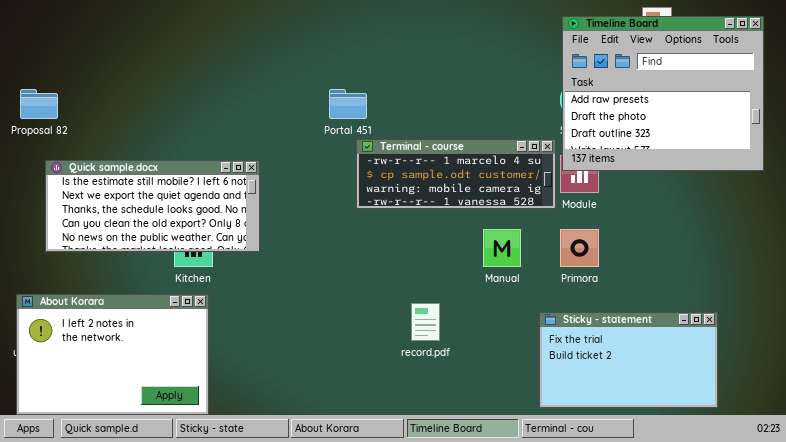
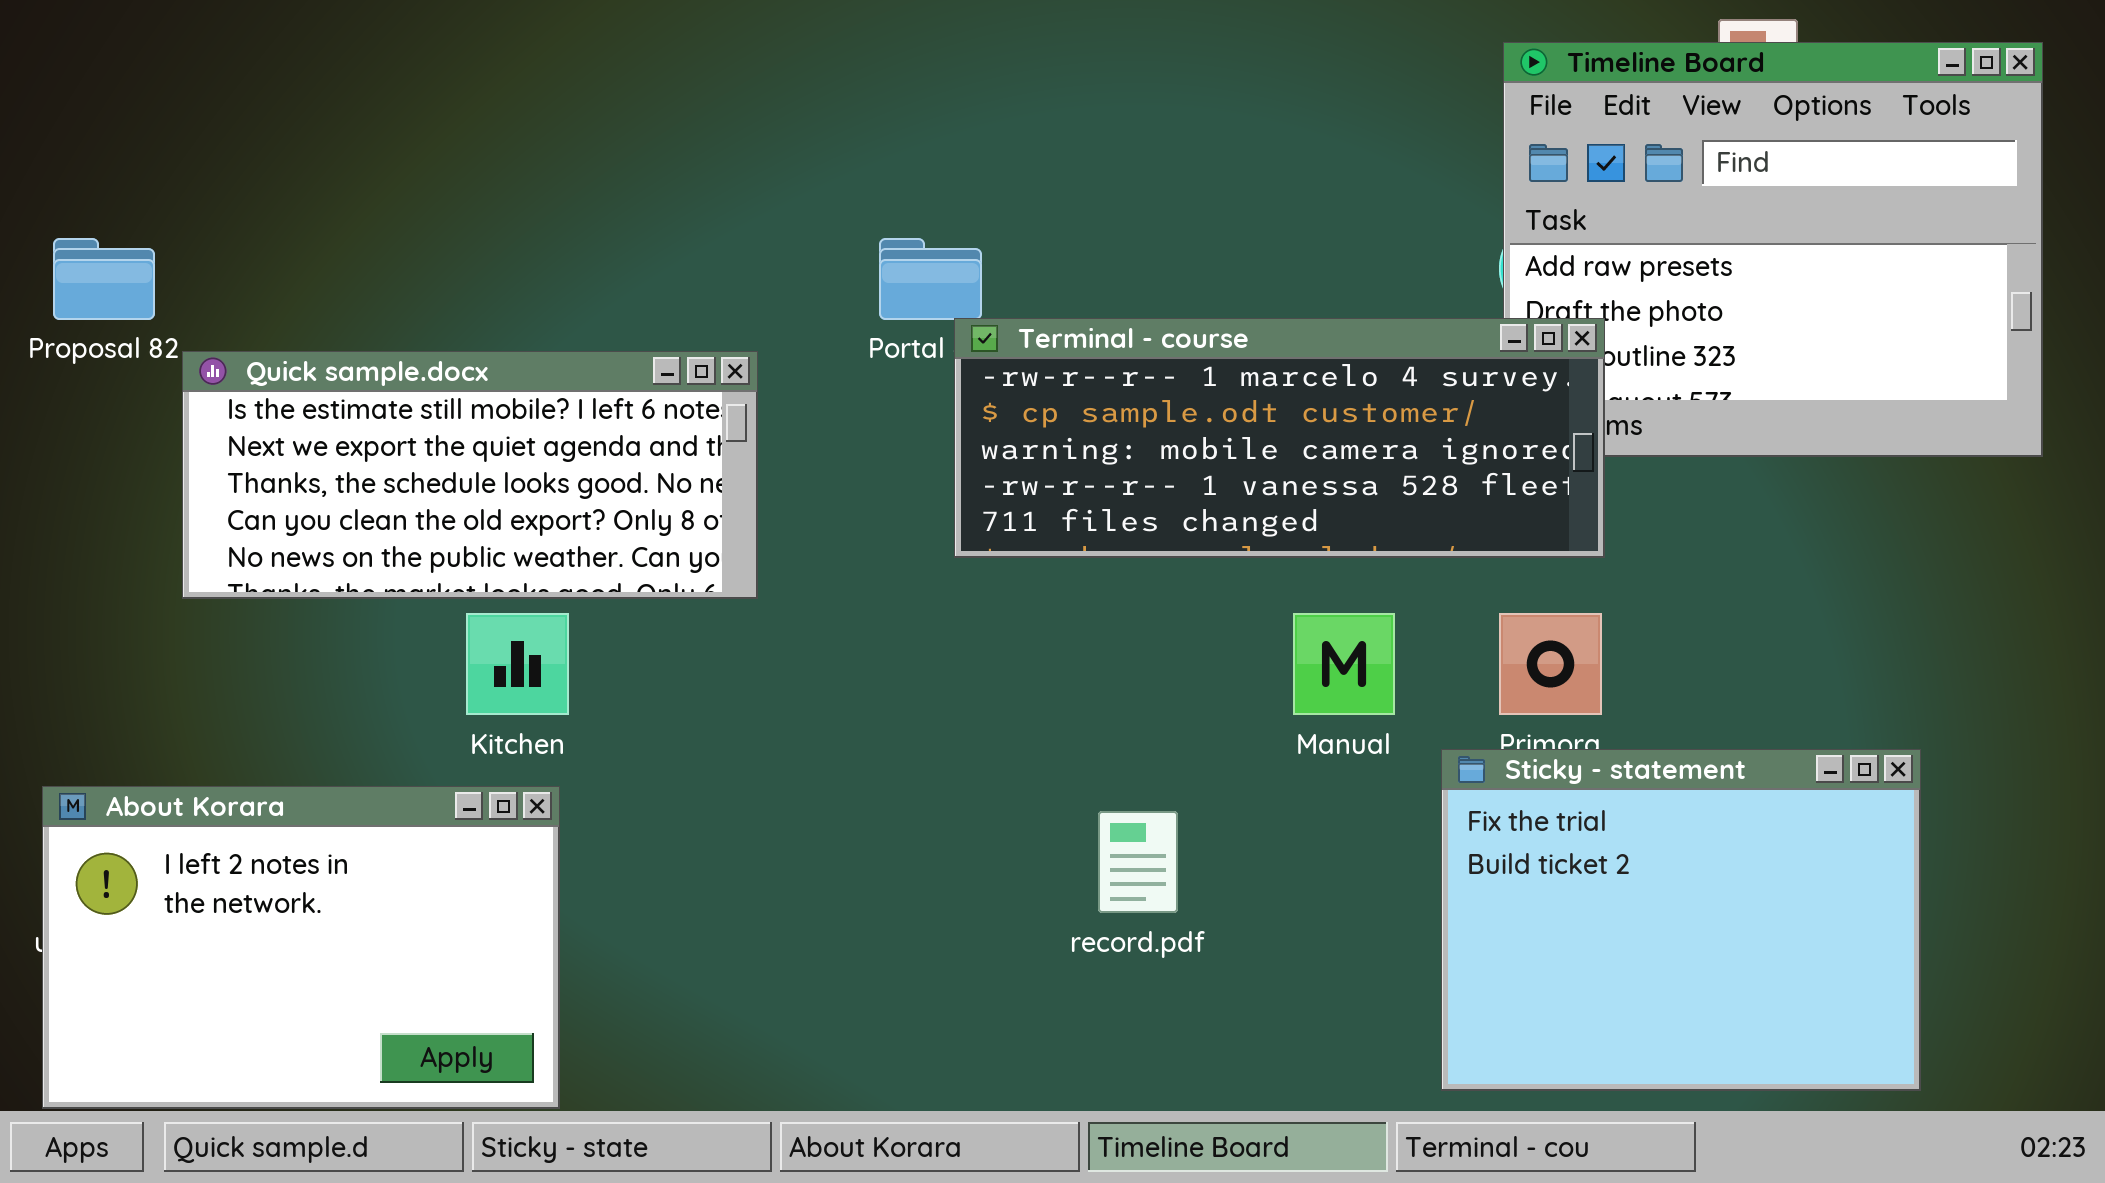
Terminal - course: [356,139,556,209] -> [954,318,1605,558], resized
Quick sample.docx: [45,160,260,252] -> [182,351,758,599], moved
Sticky - statement: [539,312,718,408] -> [1441,749,1921,1091], resized

